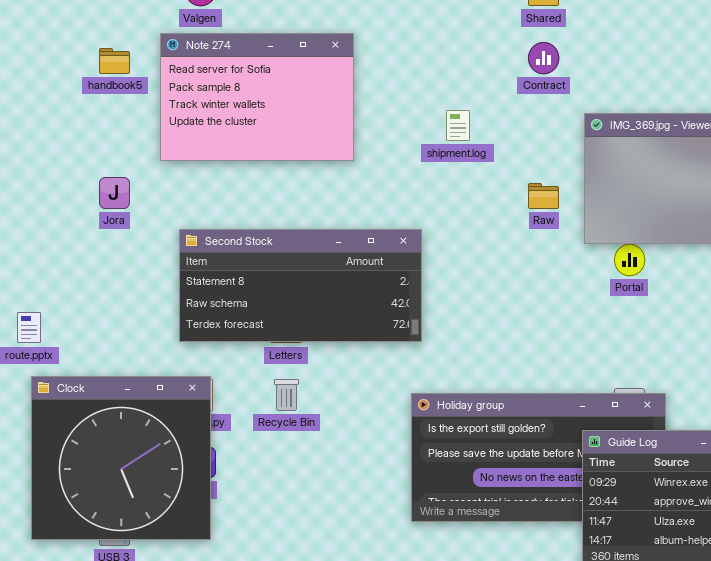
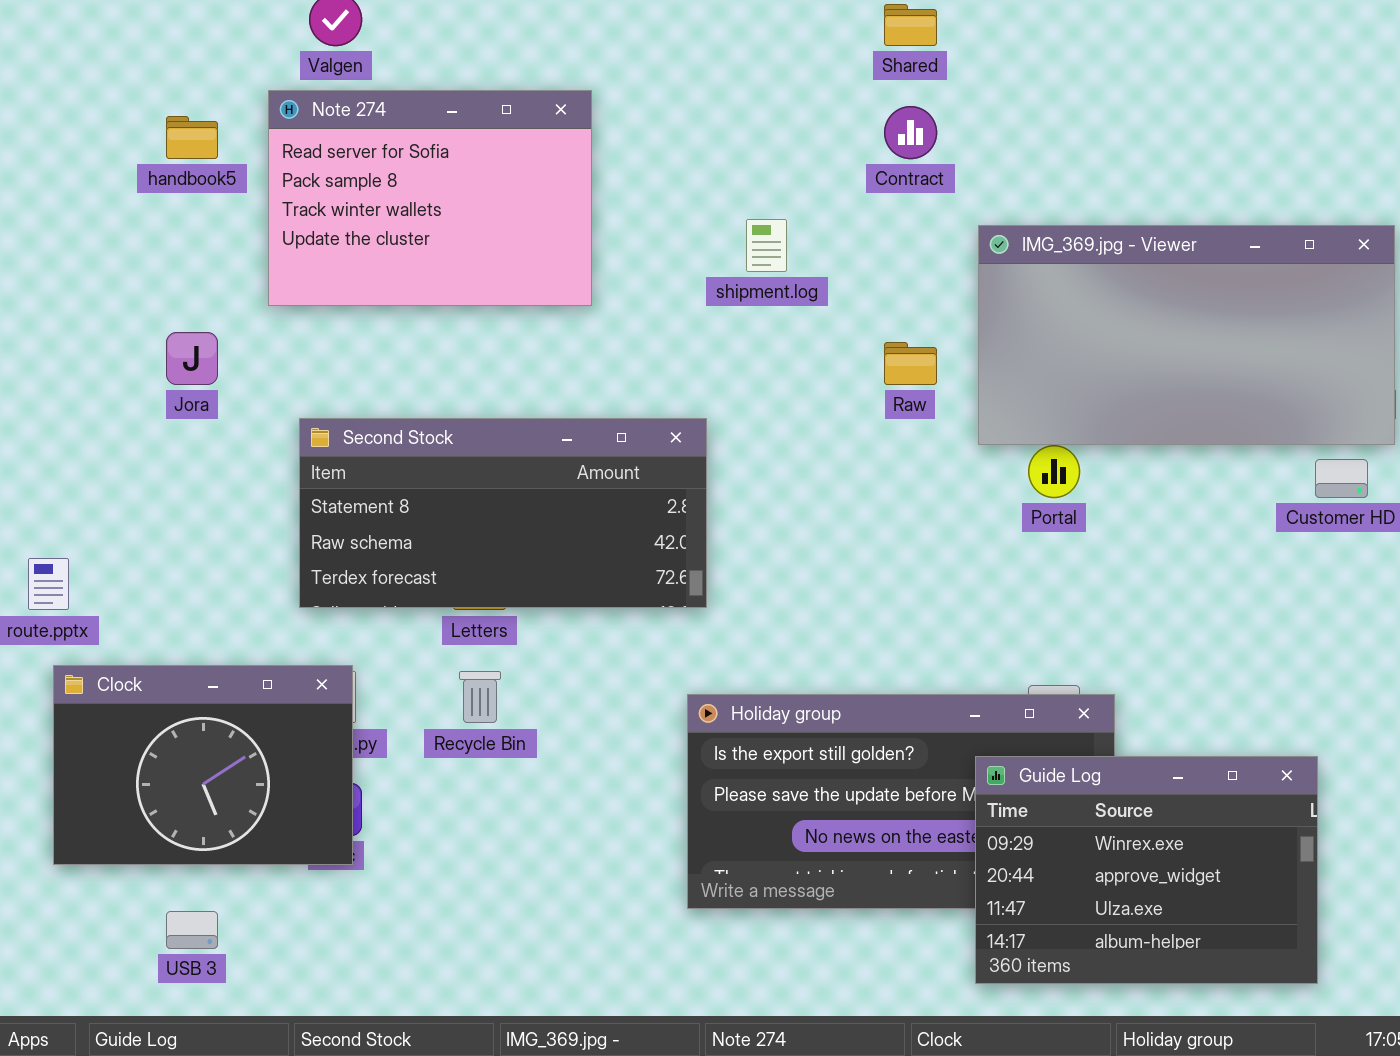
Clock: [31,376,211,540] -> [53,665,353,865], resized

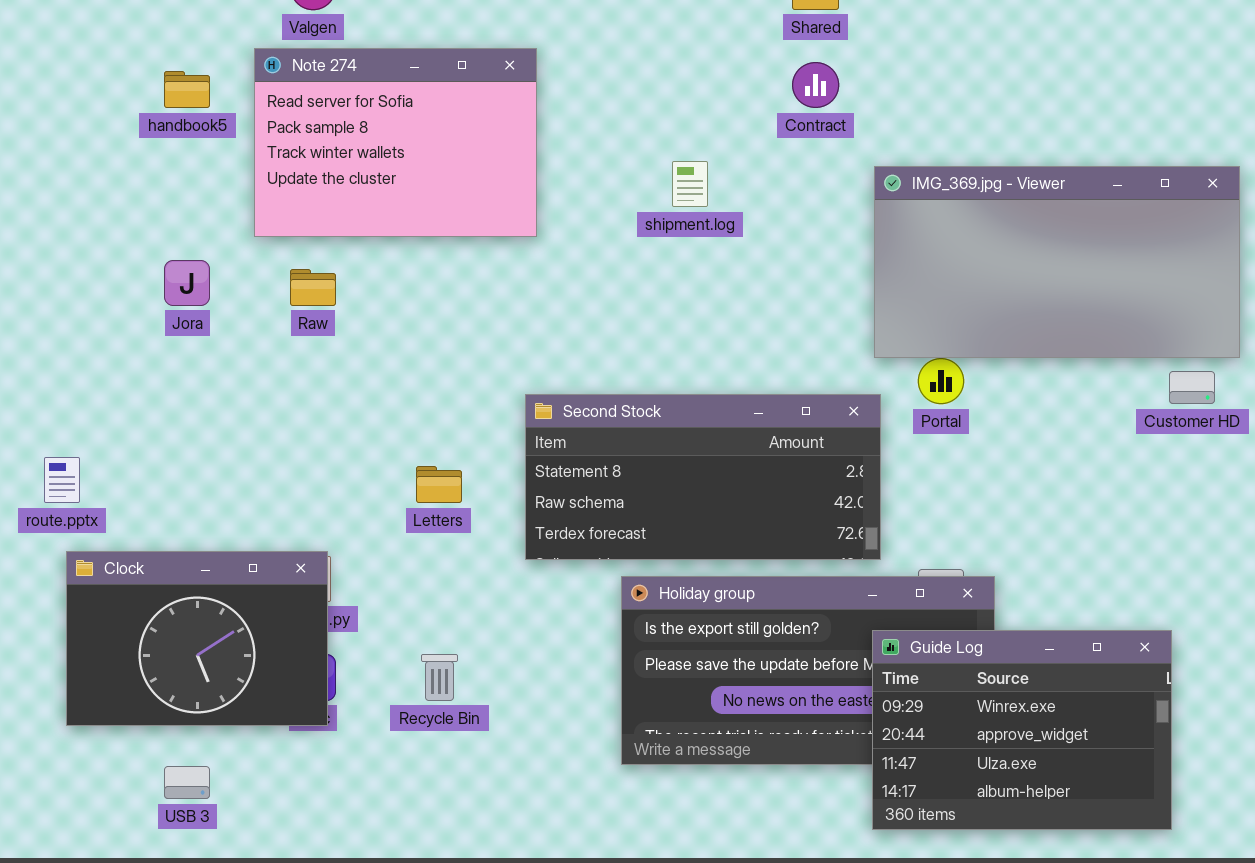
Raw: [884,342,937,385] -> [290,269,336,306], moved
Second Stock: [299,418,707,608] -> [525,394,881,560], moved
Recycle Bin: [459,671,501,723] -> [421,654,458,701], moved

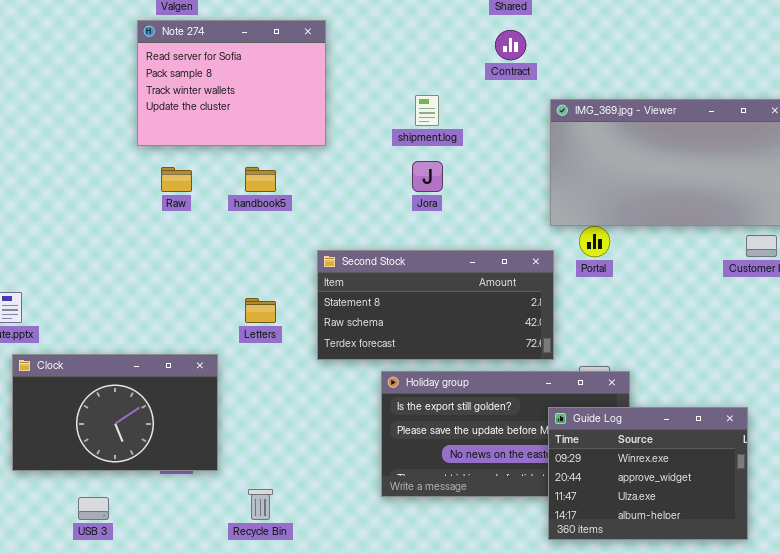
handbook5: [164,71,210,108] -> [245,167,276,192], moved
Jora: [164,260,210,306] -> [412,161,443,192], moved
Clock: [66,551,328,726] -> [12,354,218,471], resized
Recycle Bin: [421,654,458,701] -> [248,489,273,520], moved

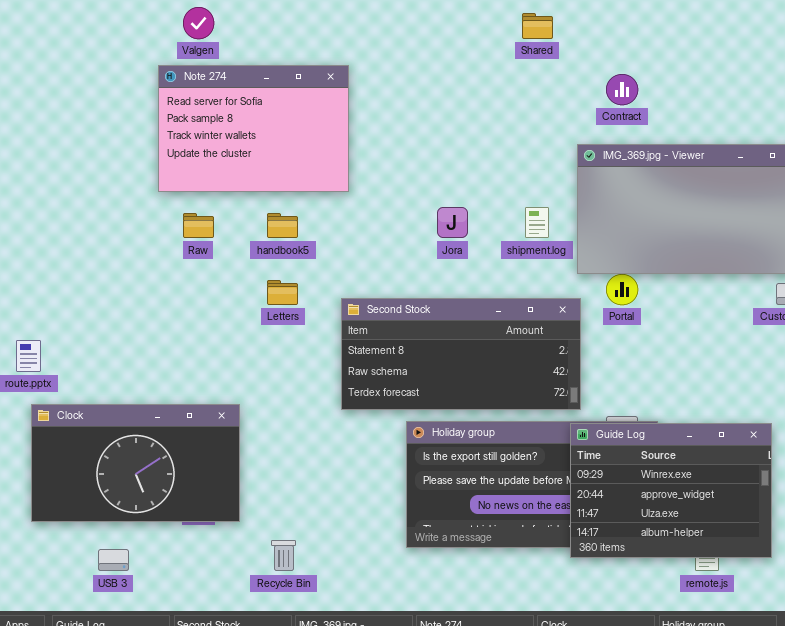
Contract: [495,30,526,60] -> [606,74,638,105], moved
shipment.log: [415,95,439,126] -> [525,207,549,238], moved
Letters: [245,298,276,323] -> [267,280,298,305], moved
Guide Log: [548,407,748,540] -> [570,423,772,558], moved

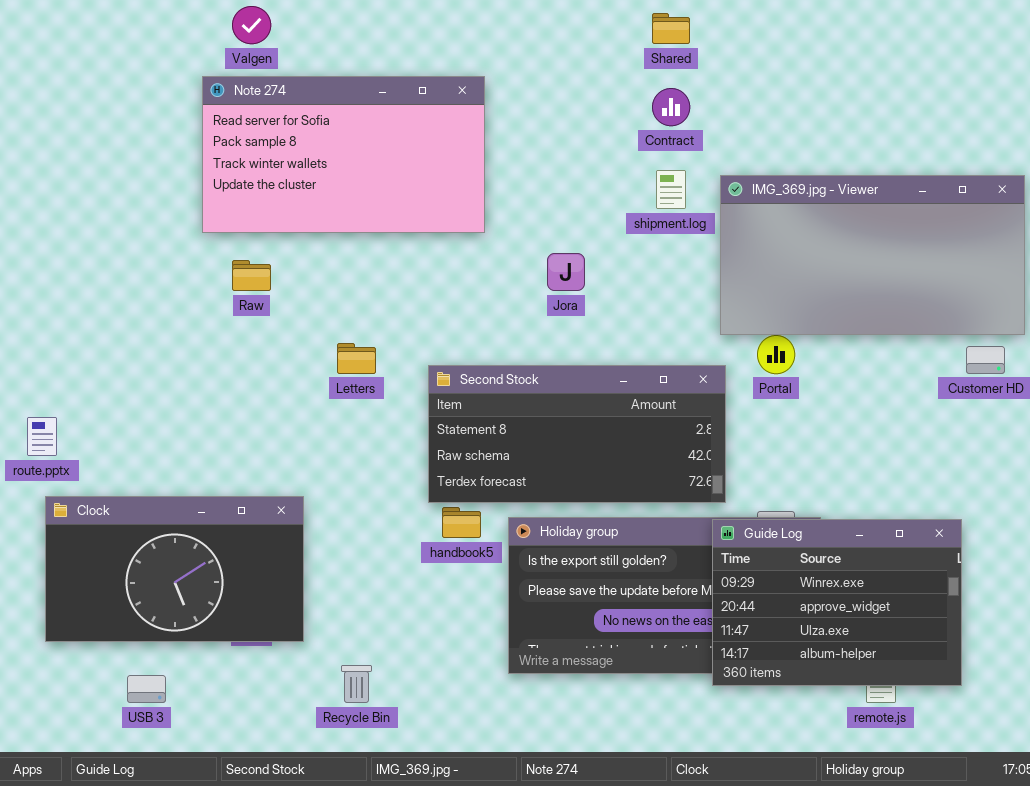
Note 274: [158,65,349,192] -> [202,76,485,233], resized
Contract: [606,74,638,105] -> [652,88,690,126], moved
shipment.log: [525,207,549,238] -> [656,170,686,209], moved
handbook5: [267,213,298,238] -> [442,507,481,538], moved

